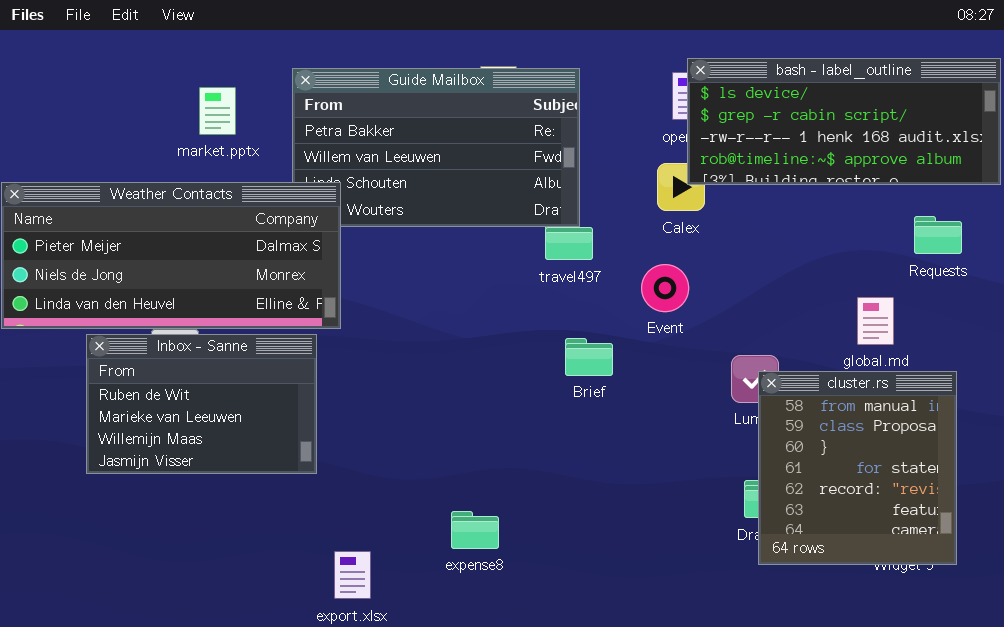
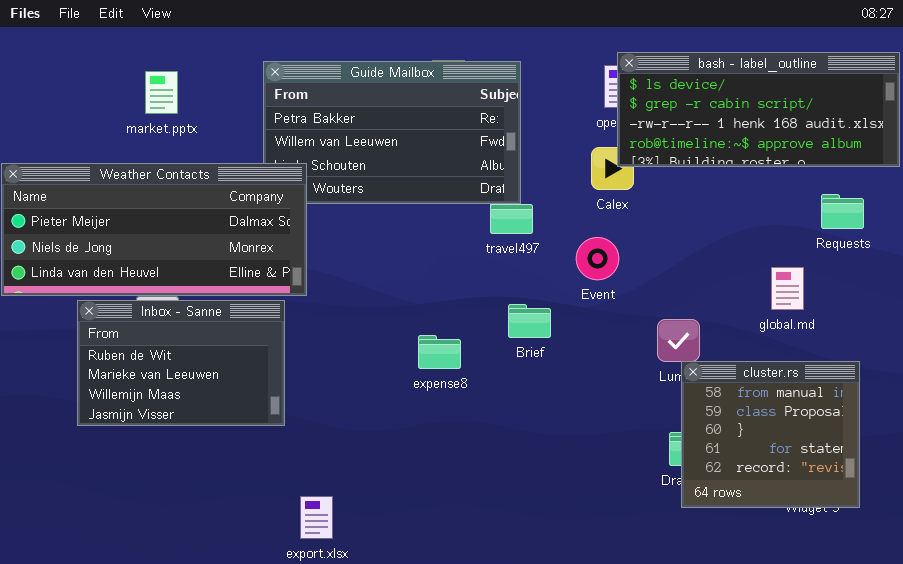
market.pptx: [199,87,236,135] -> [145,71,178,114], moved
cluster.rs: [758,371,957,565] -> [681,361,860,508], resized
expense8: [451,511,499,549] -> [418,335,461,369], moved

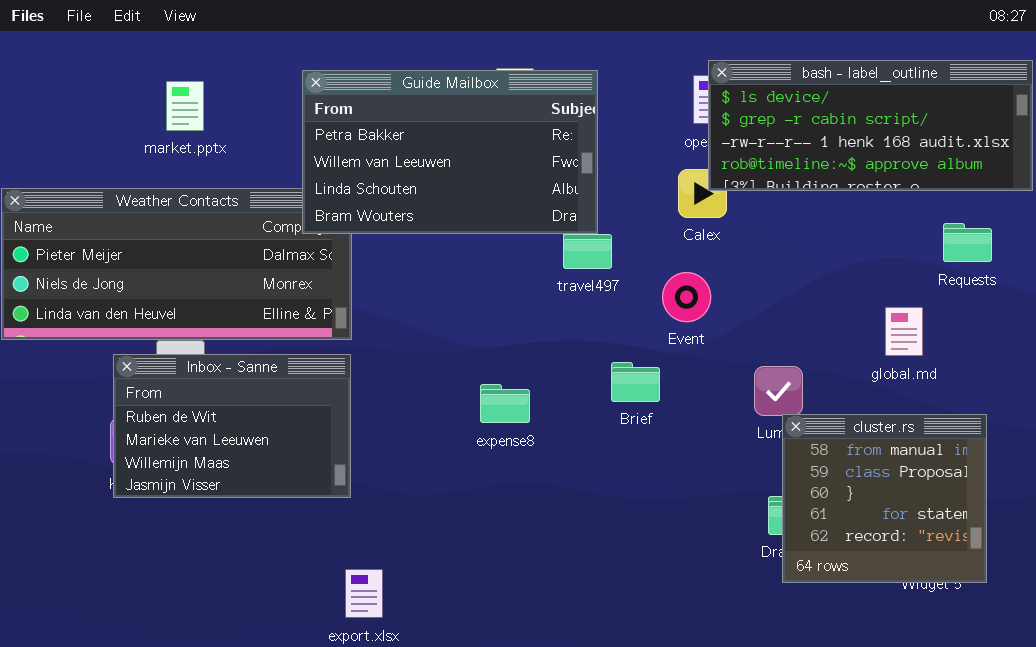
Guide Mailbox: [263,61,521,204] -> [302,70,598,234], raised
Inbox - Sanne: [77,300,285,426] -> [113,354,351,498], moved
Brief: [508,304,551,338] -> [611,362,660,402], moved

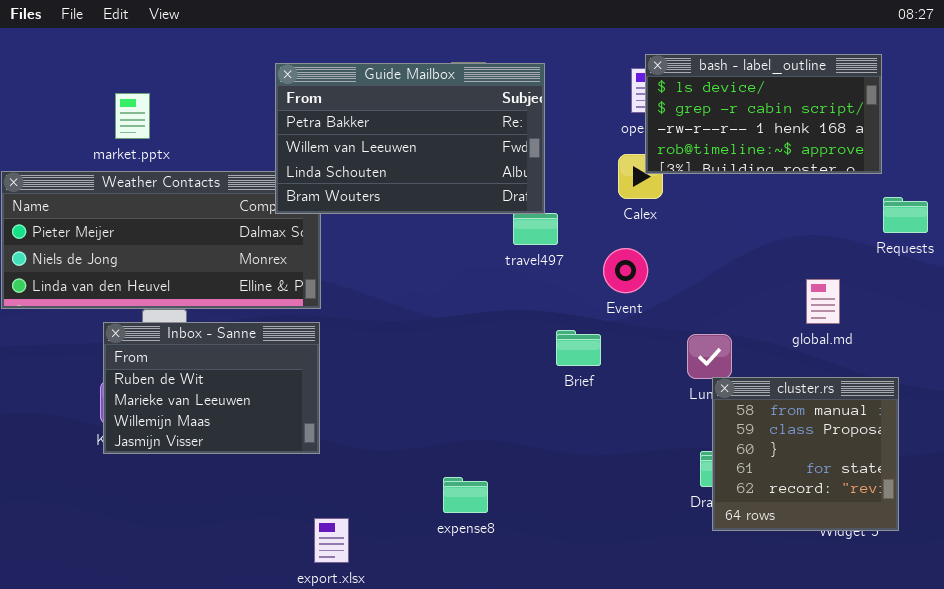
bash - label_outline: [708,60,1033,191] -> [645,54,882,174], resized
market.pptx: [166,81,204,131] -> [115,93,150,139], moved
Requests: [943,223,992,262] -> [883,197,928,233], moved
expense8: [480,384,530,423] -> [443,477,488,513], moved

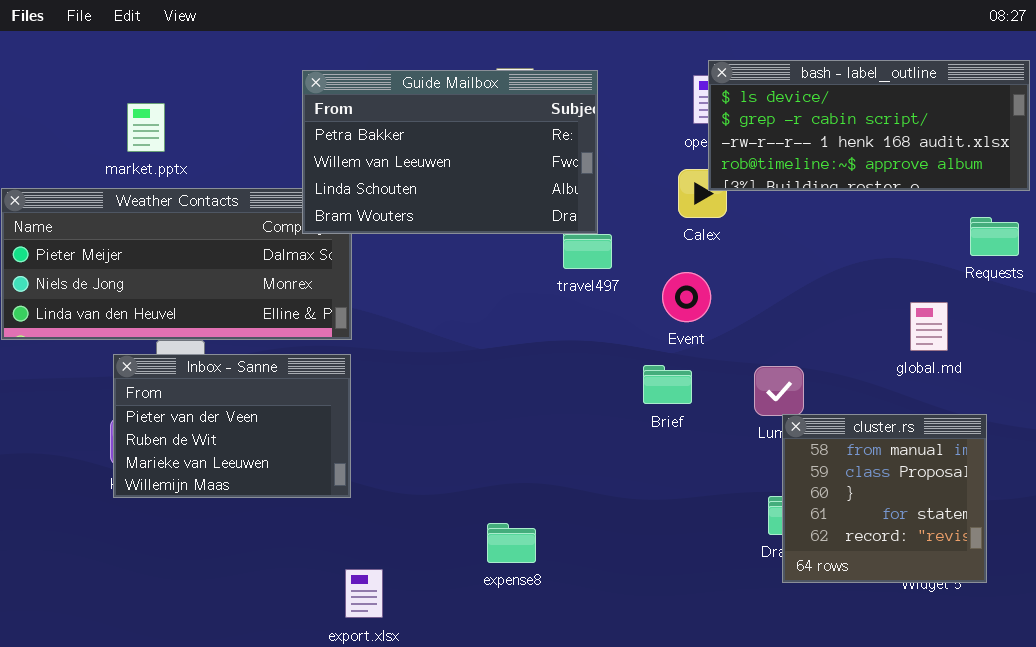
bash - label_outline: [645,54,882,174] -> [708,60,1030,191], resized
global.md: [806,279,840,324] -> [910,302,948,351], moved
Inbox - Sanne: [103,322,320,454] -> [113,354,351,498], scrolled up 1 row
Brief: [556,330,601,366] -> [643,365,692,404], moved

